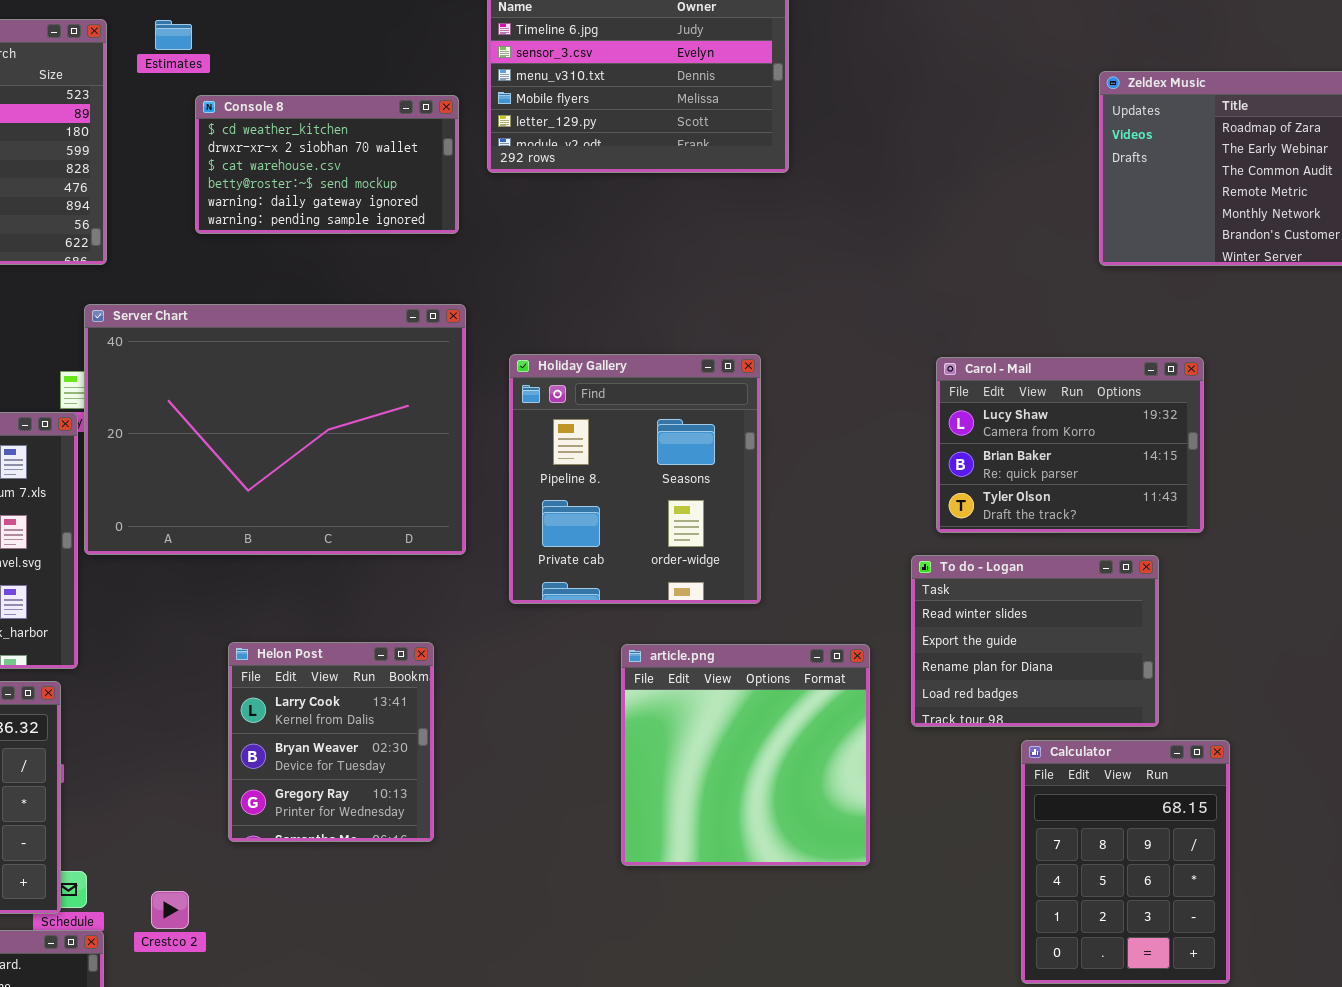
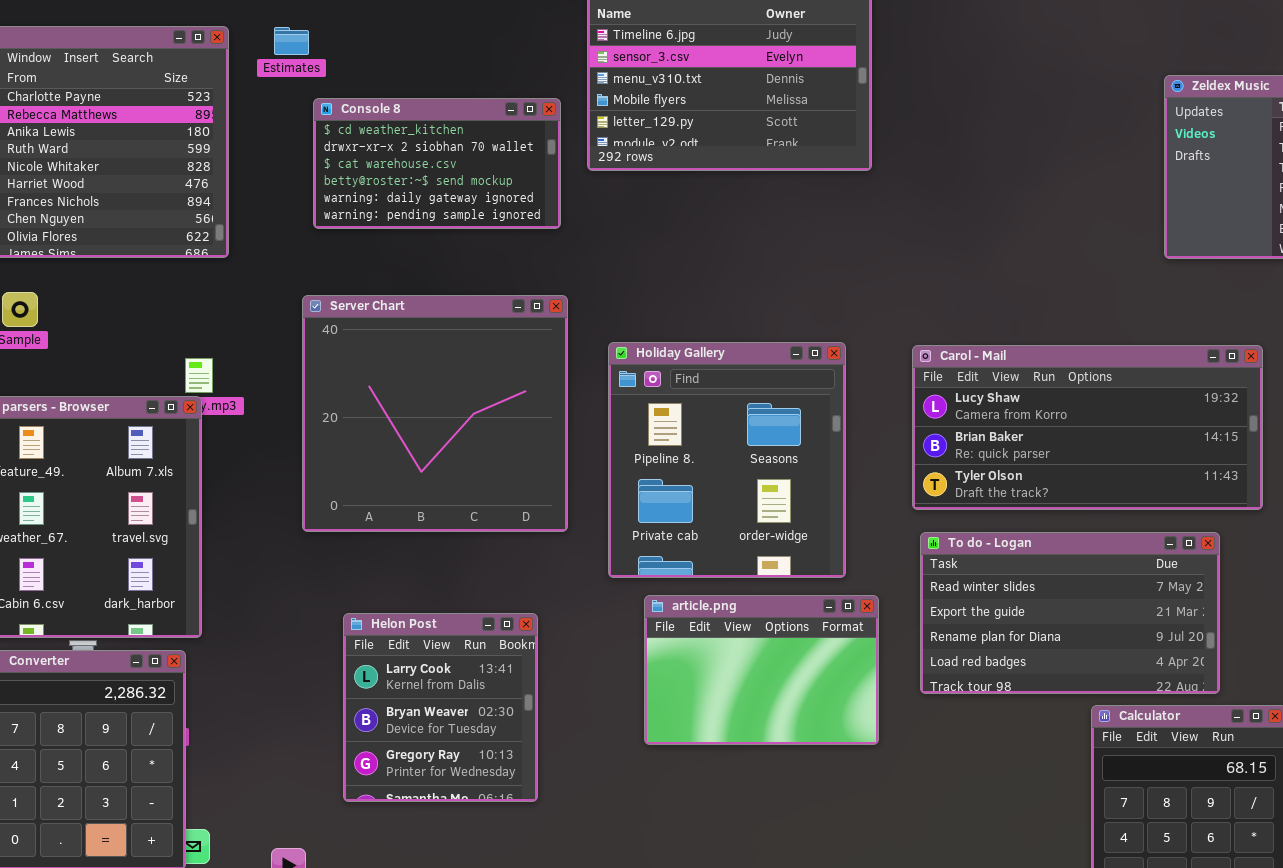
Server Chart: [84,304,466,555] -> [302,295,568,532], resized
Carol - Mail: [936,357,1204,533] -> [912,345,1263,510], resized
To do - Logan: [911,555,1159,727] -> [920,532,1220,694], resized
article.png: [621,644,870,866] -> [644,595,879,745], moved, resized

